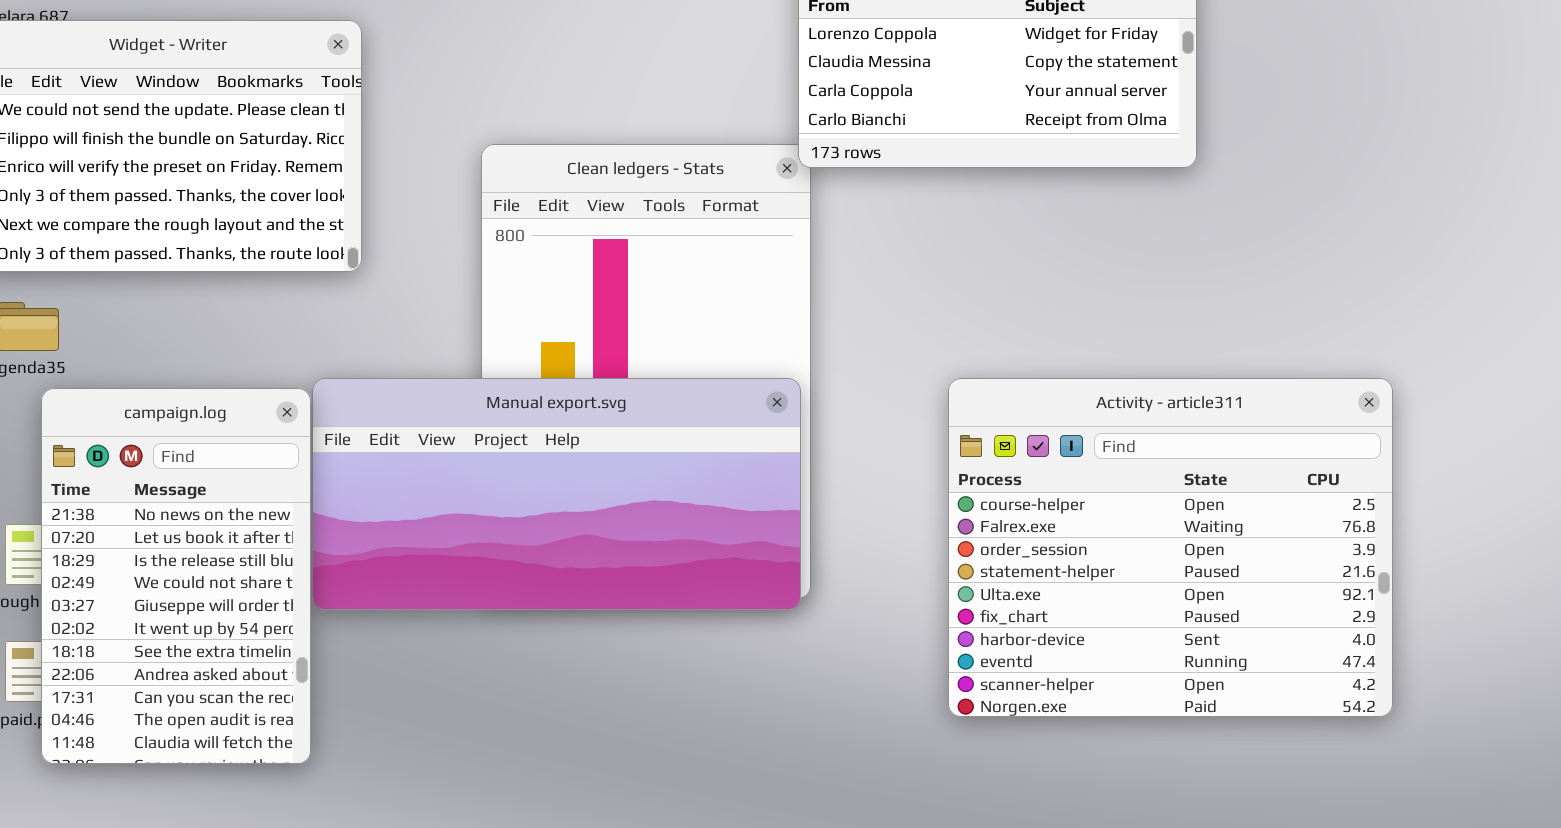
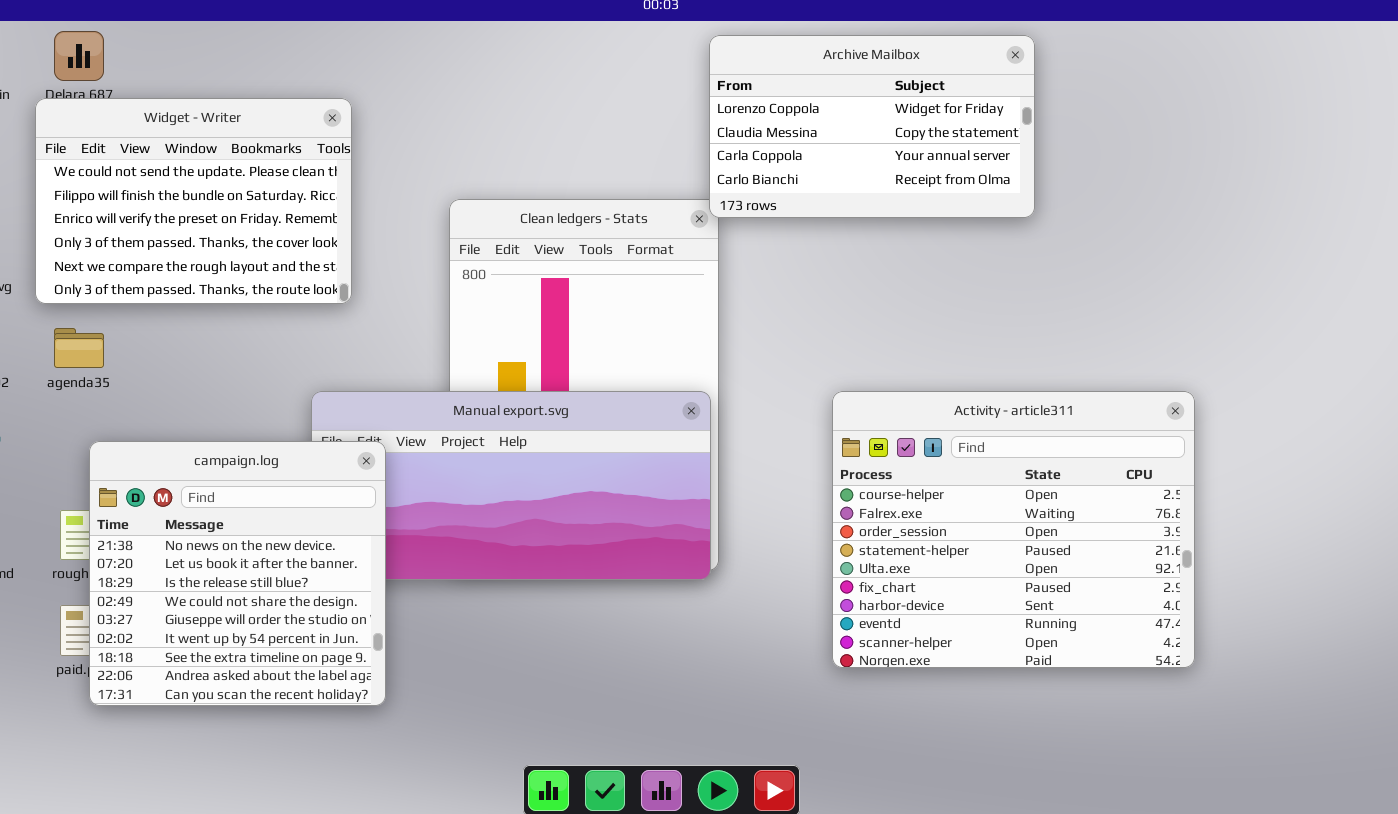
campaign.log: [41,388,311,764] -> [89,441,386,706], resized

